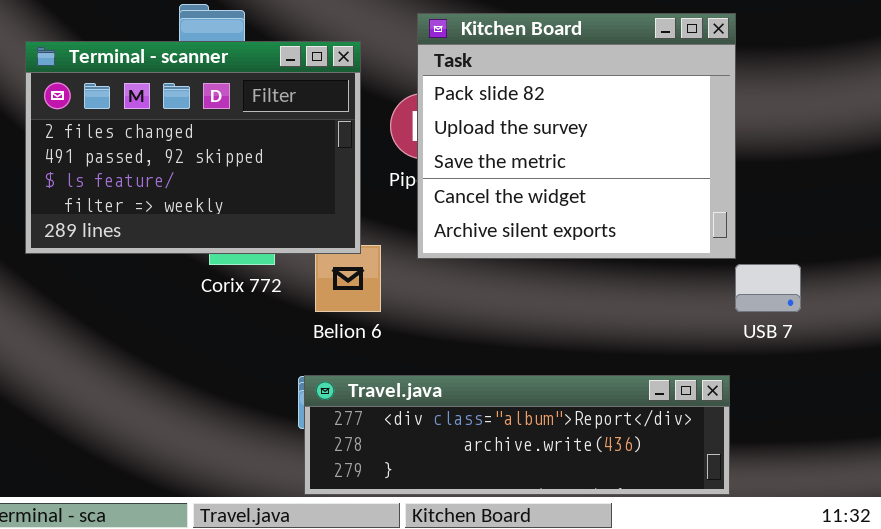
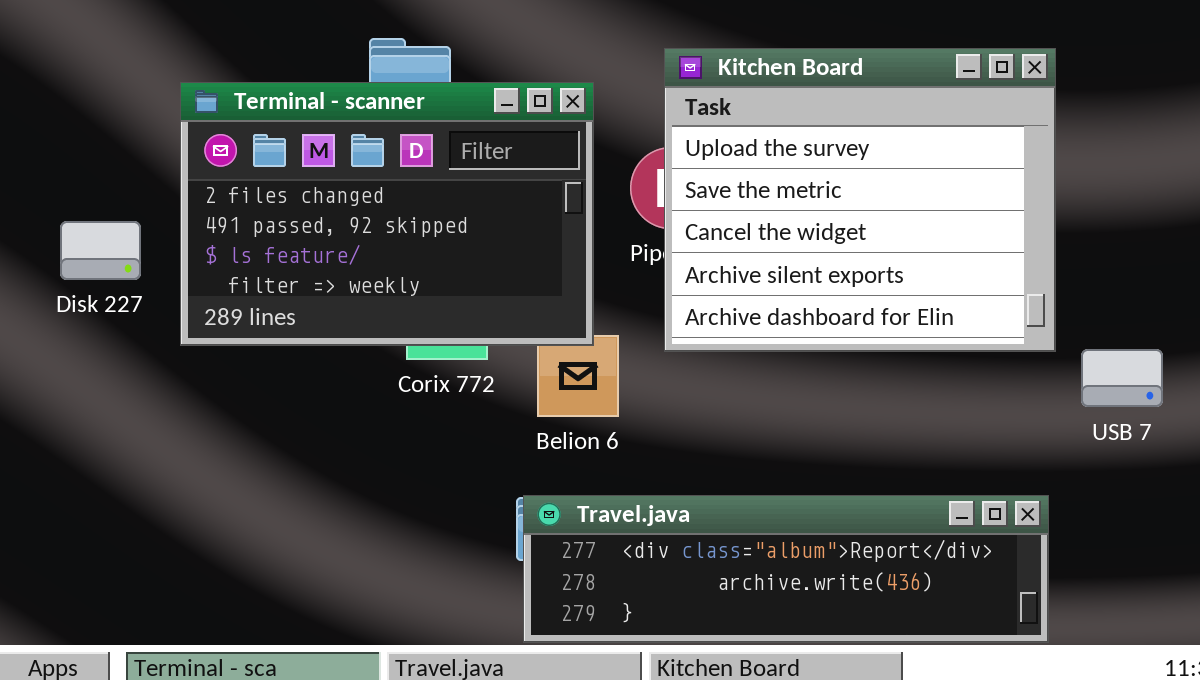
Kitchen Board: [417,13,736,259] -> [664,48,1056,352], scrolled down 1 row
USB 7: [735,264,801,312] -> [1081,349,1163,407], moved

